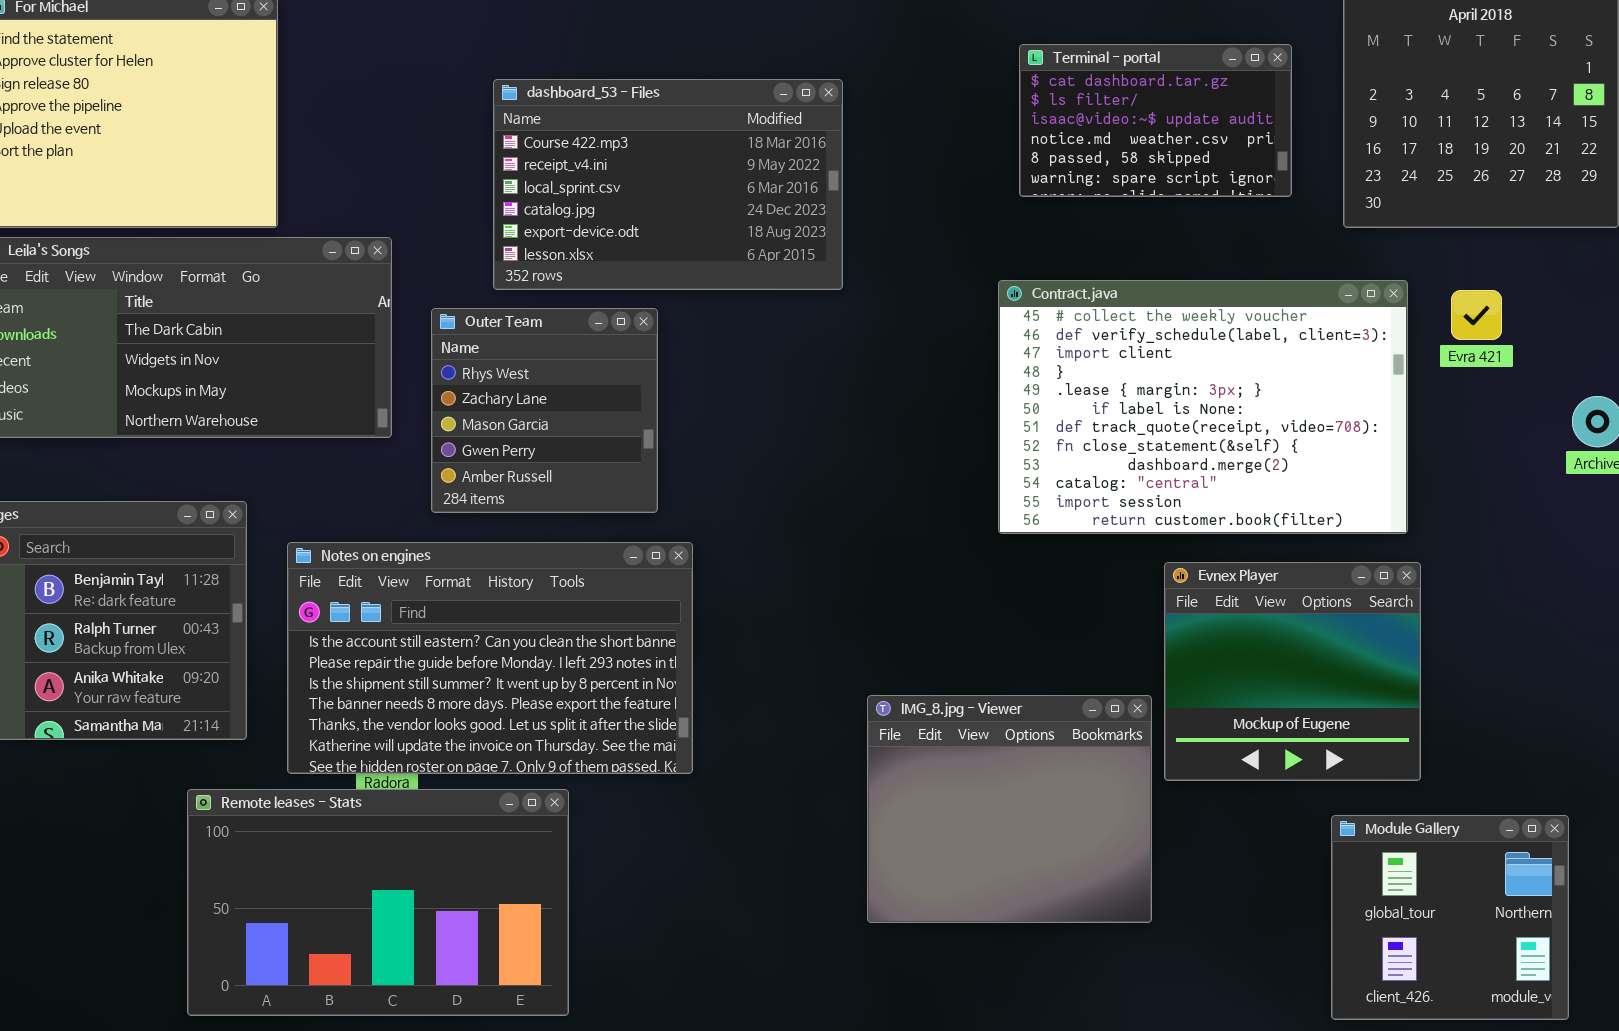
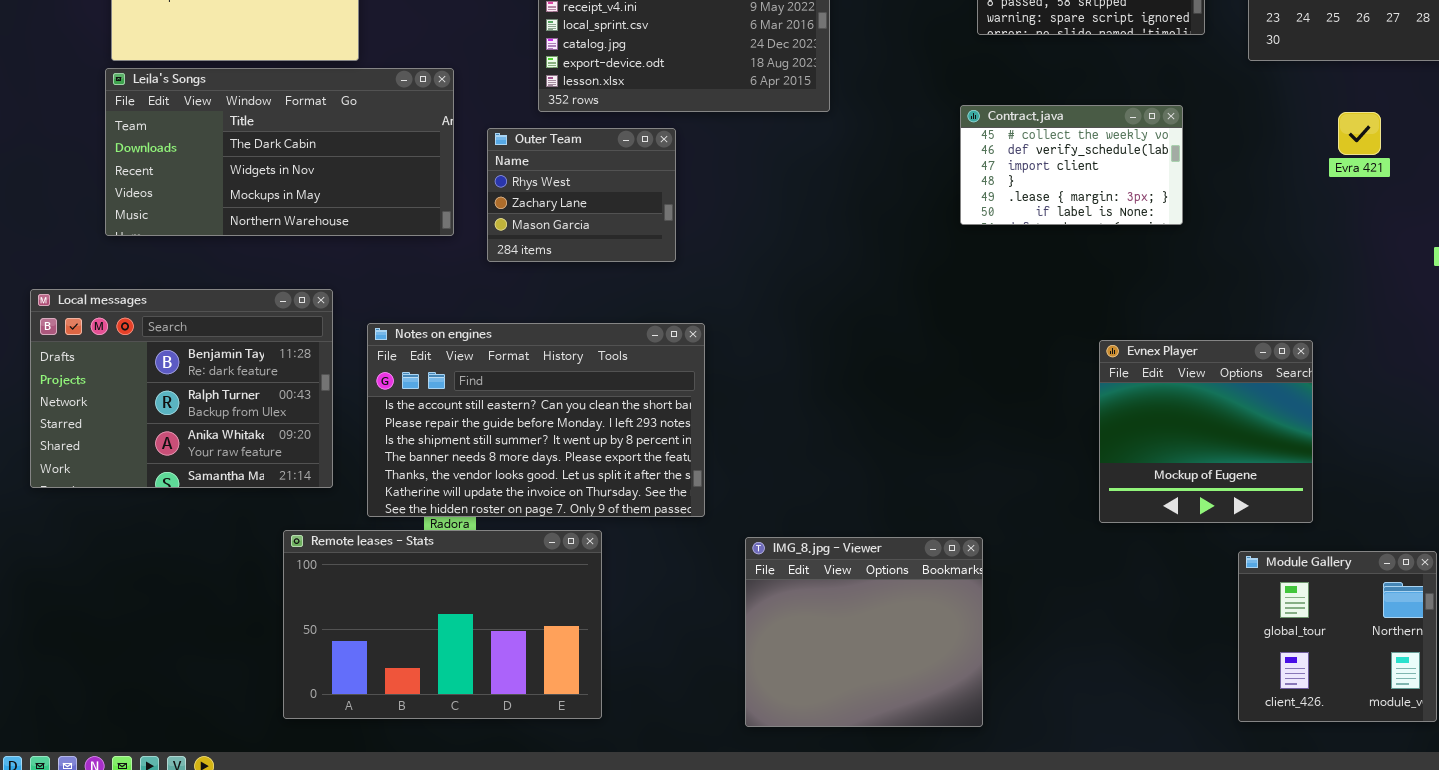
Contract.java: [998,280,1408,534] -> [960,105,1183,225], resized
Outer Team: [431,308,658,513] -> [487,128,676,262], resized
IMG_8.jpg - Viewer: [867,695,1152,923] -> [745,537,983,727], moved

